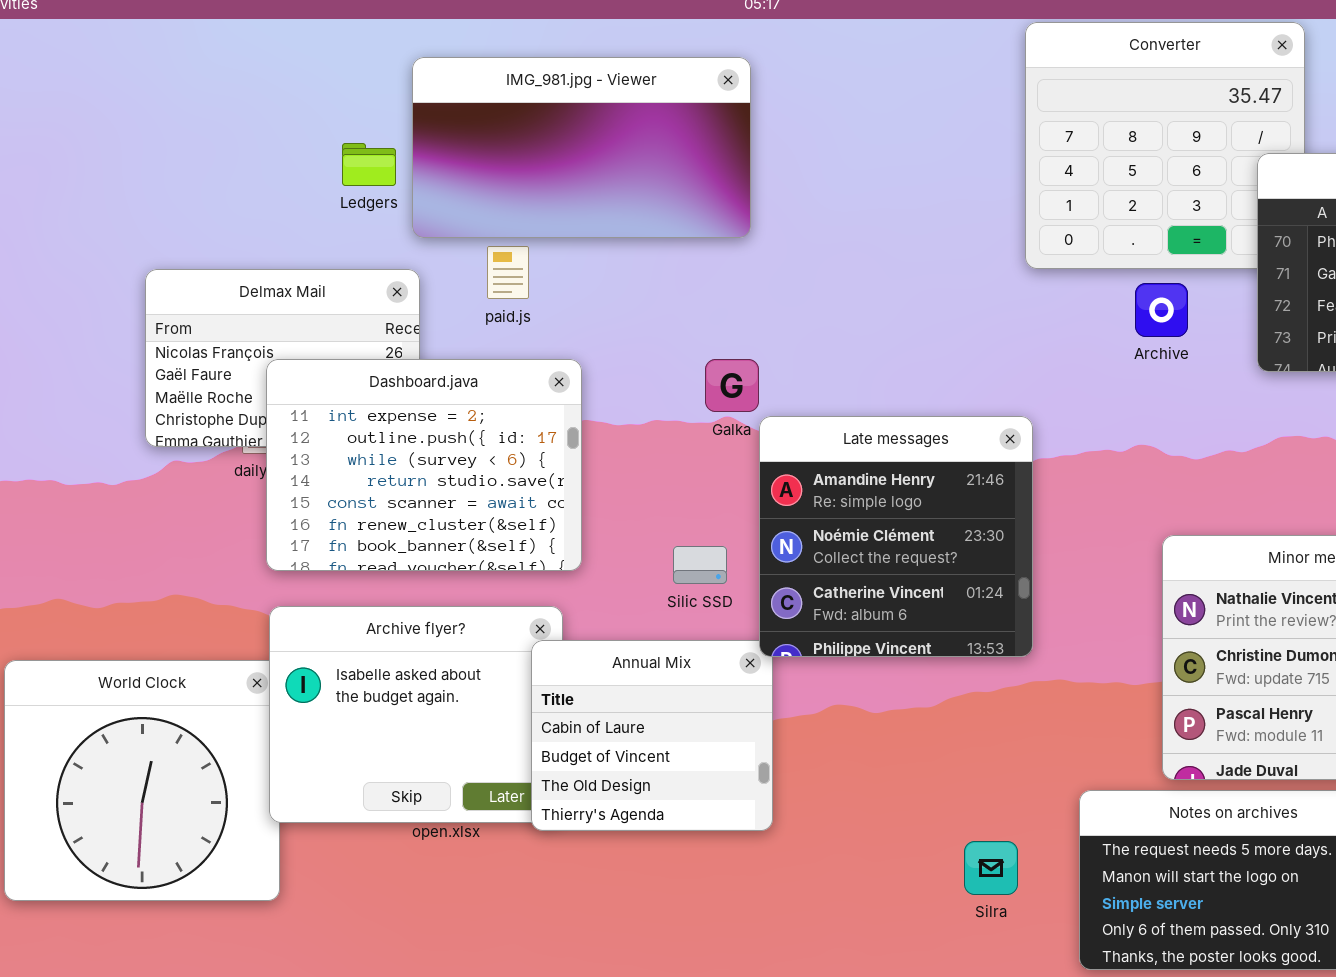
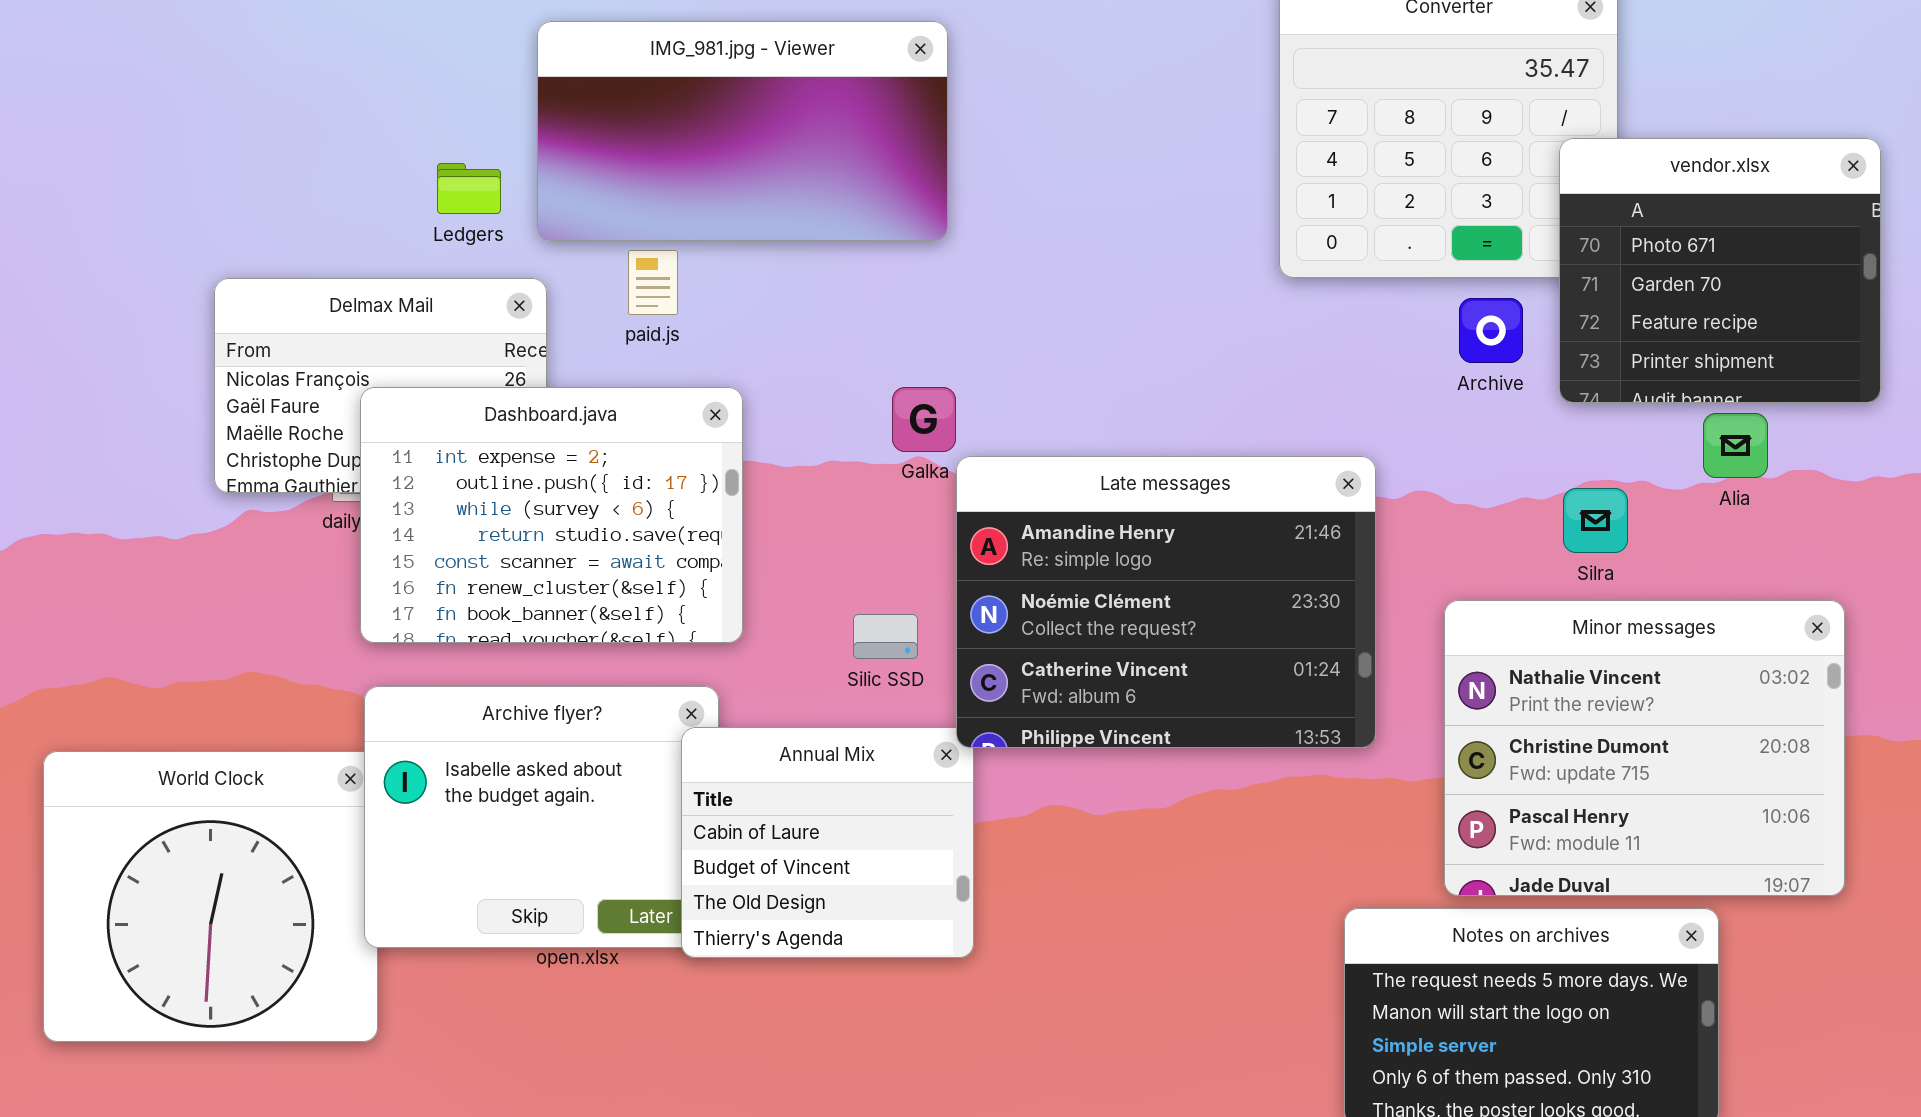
Ledgers: [342,143,396,186] -> [437,163,501,214], moved
Archive: [1135,283,1188,337] -> [1459,298,1523,363], moved
Late messages: [759,416,1033,657] -> [956,456,1376,748], resized
Silra: [964,841,1018,895] -> [1563,488,1628,553], moved

